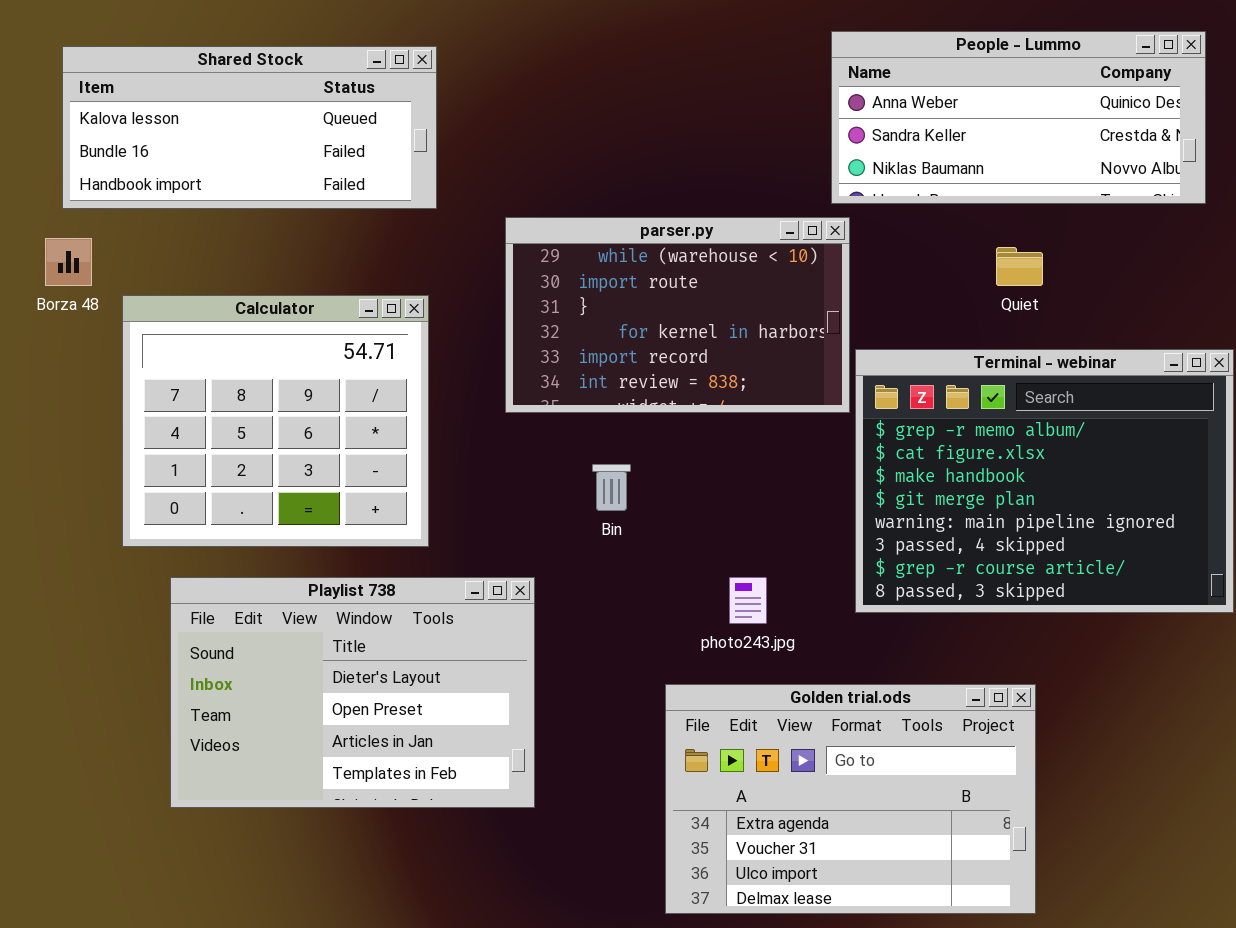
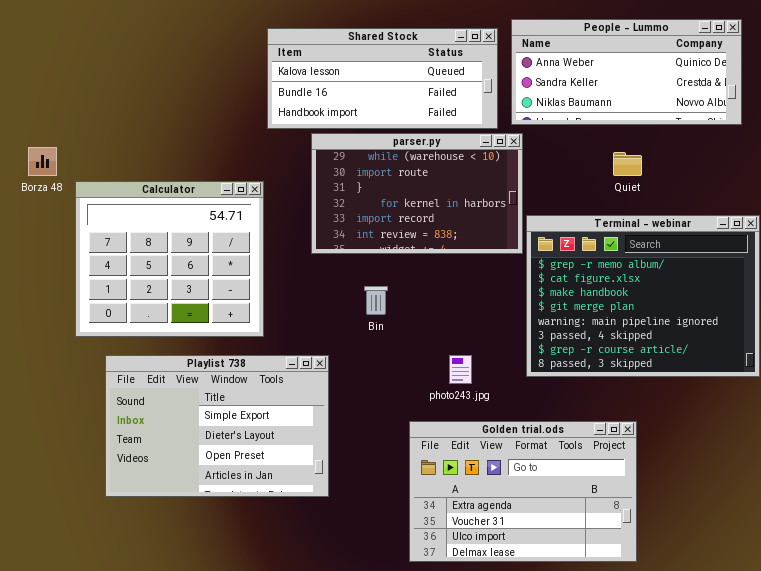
Shared Stock: [62,46,437,209] -> [267,28,498,129], moved
Playlist 738: [170,577,535,808] -> [105,355,329,497], scrolled up 1 row

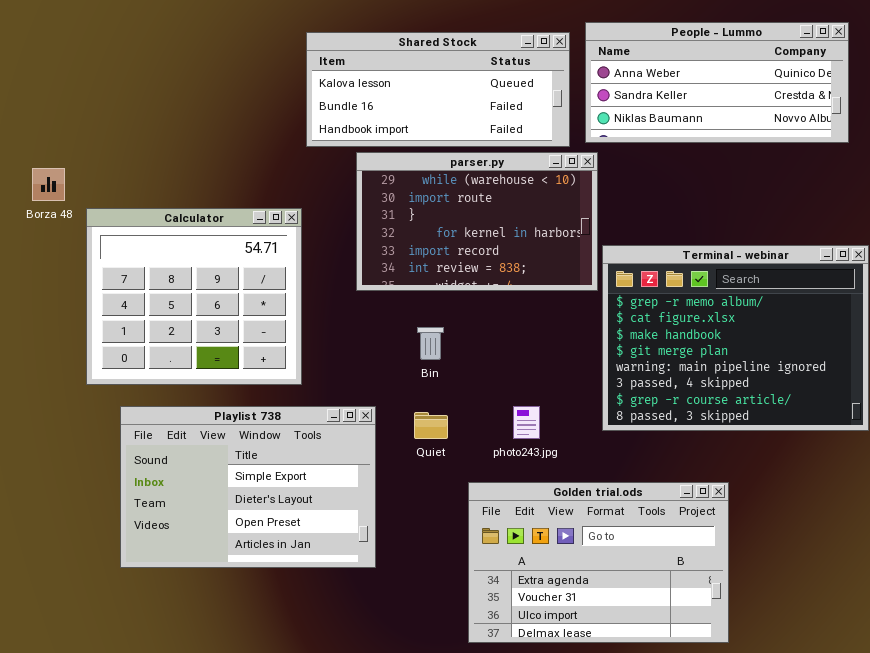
Quiet: [613,152,642,176] -> [414,412,448,439], moved

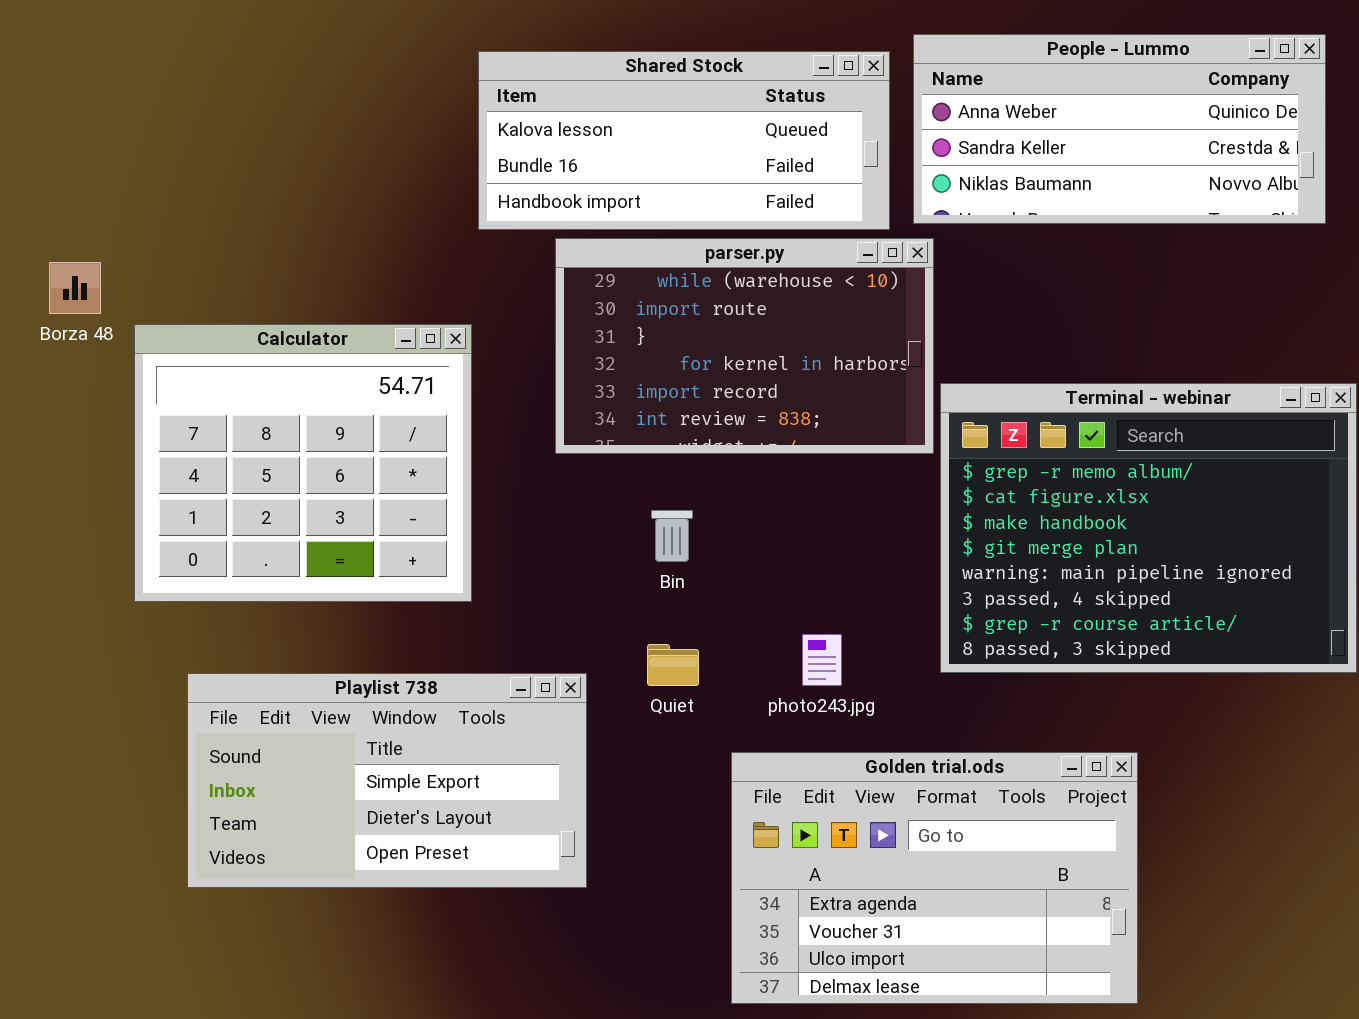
Playlist 738: [120,406,376,568] -> [187,673,587,888], resized

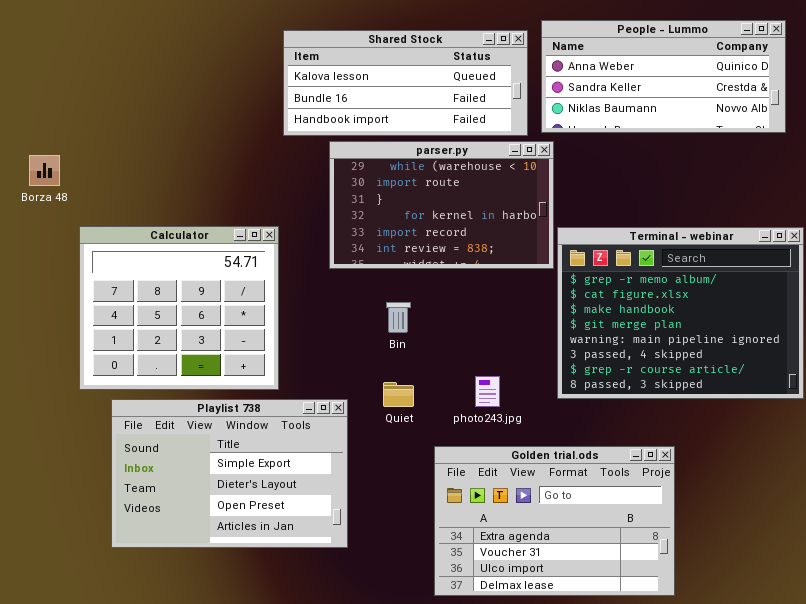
Calculator: [134,324,472,602] -> [79,226,279,390], moved
Playlist 738: [187,673,587,888] -> [111,399,348,548], resized

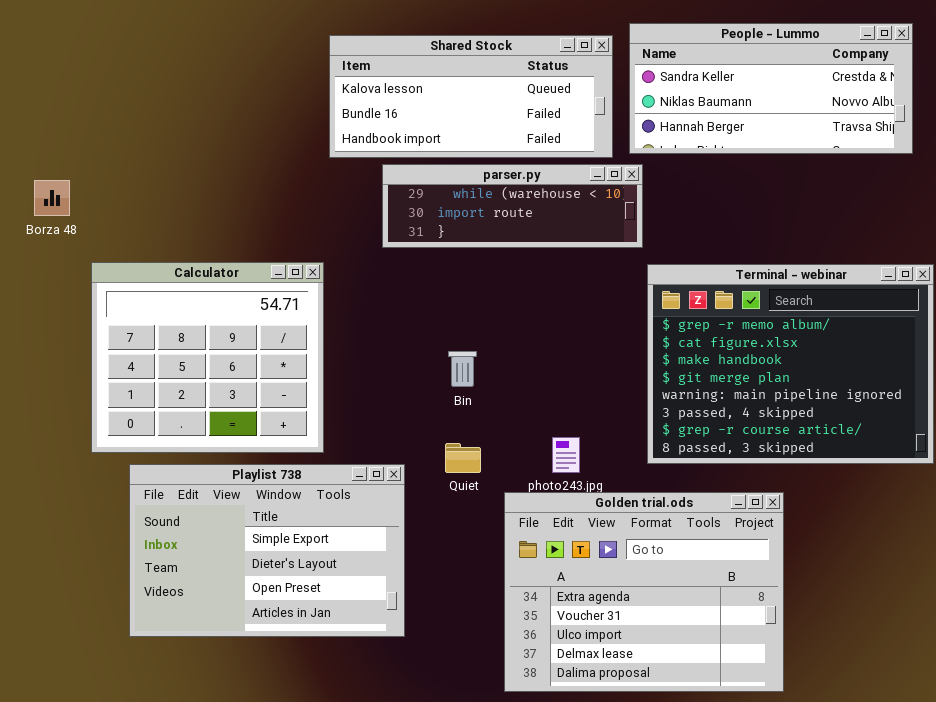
People - Lummo: [541,20,786,133] -> [629,23,913,154], scrolled down 1 row
parser.py: [329,141,554,269] -> [382,164,643,248], resized
Golden trial.ods: [434,446,675,596] -> [504,492,784,692], resized

